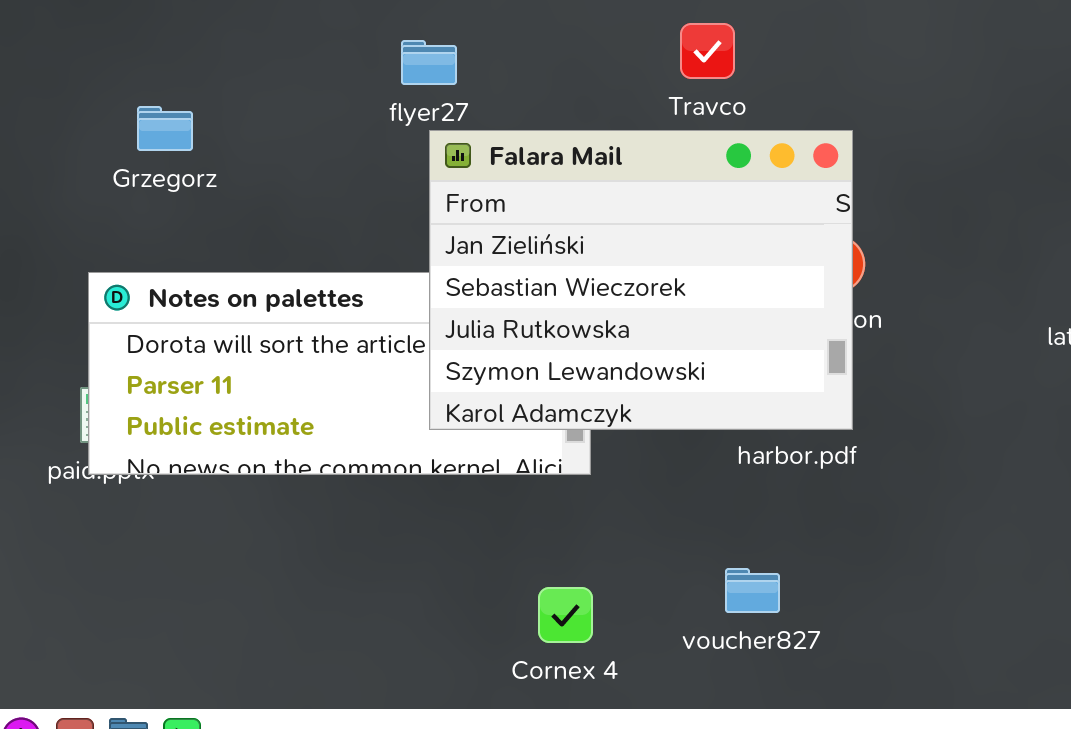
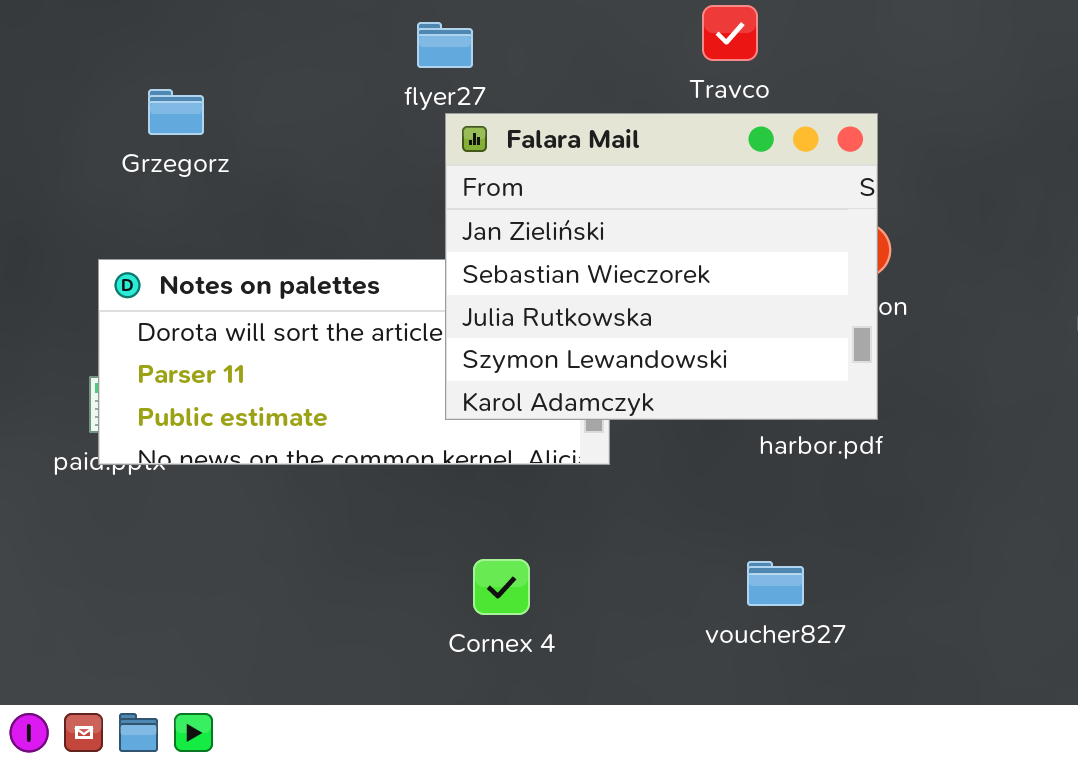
Cornex 4: [538,587,593,643] -> [473,559,530,615], moved

